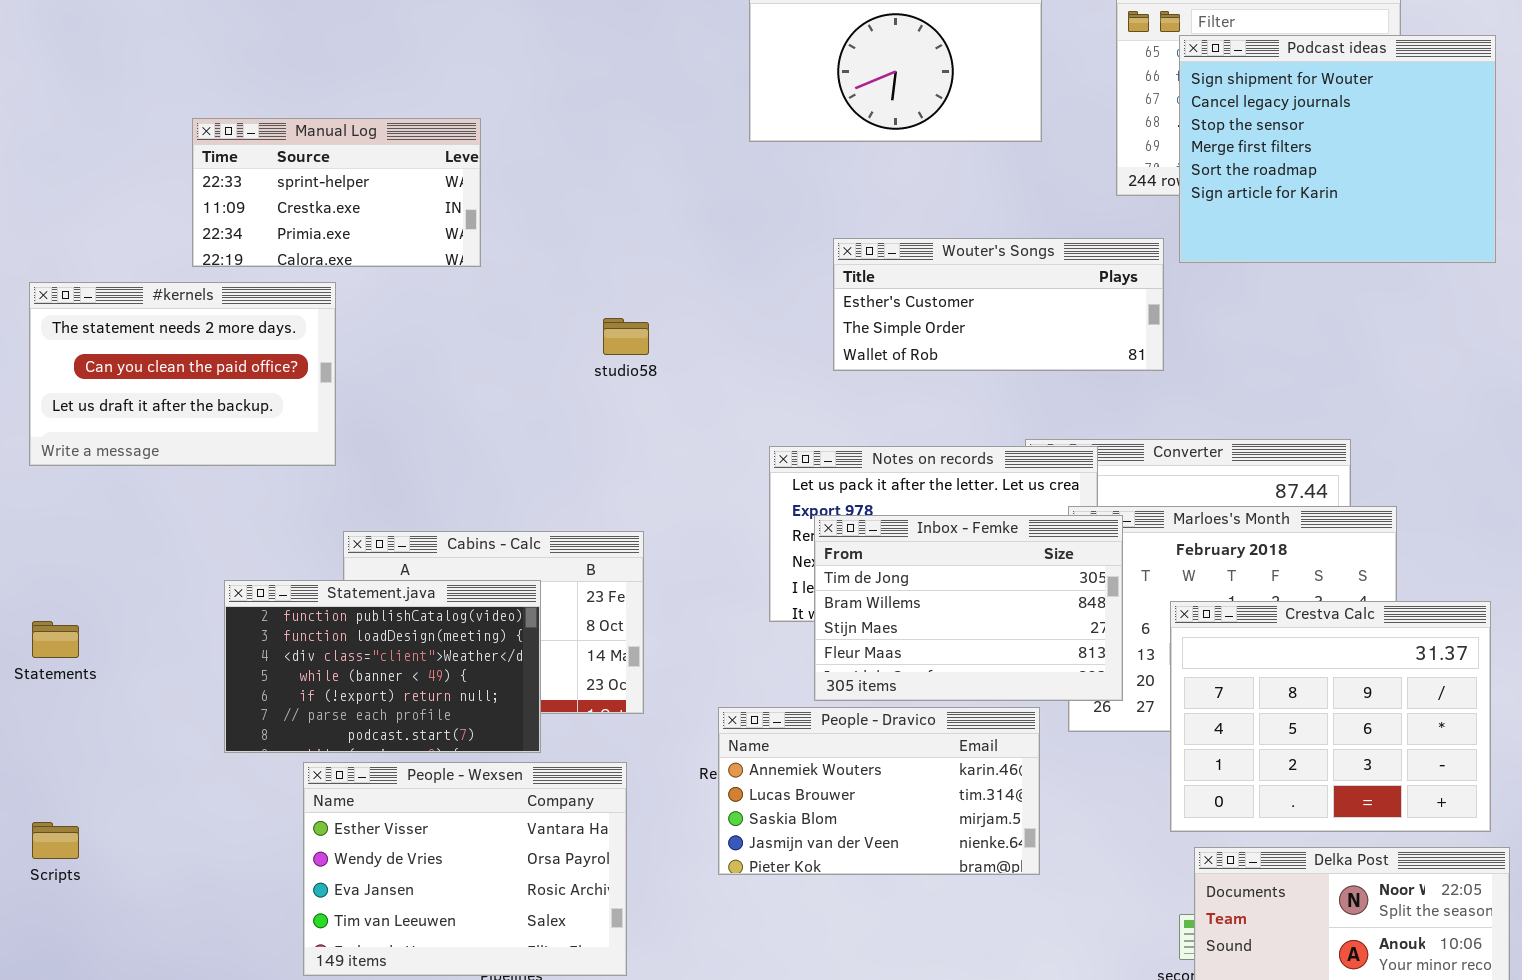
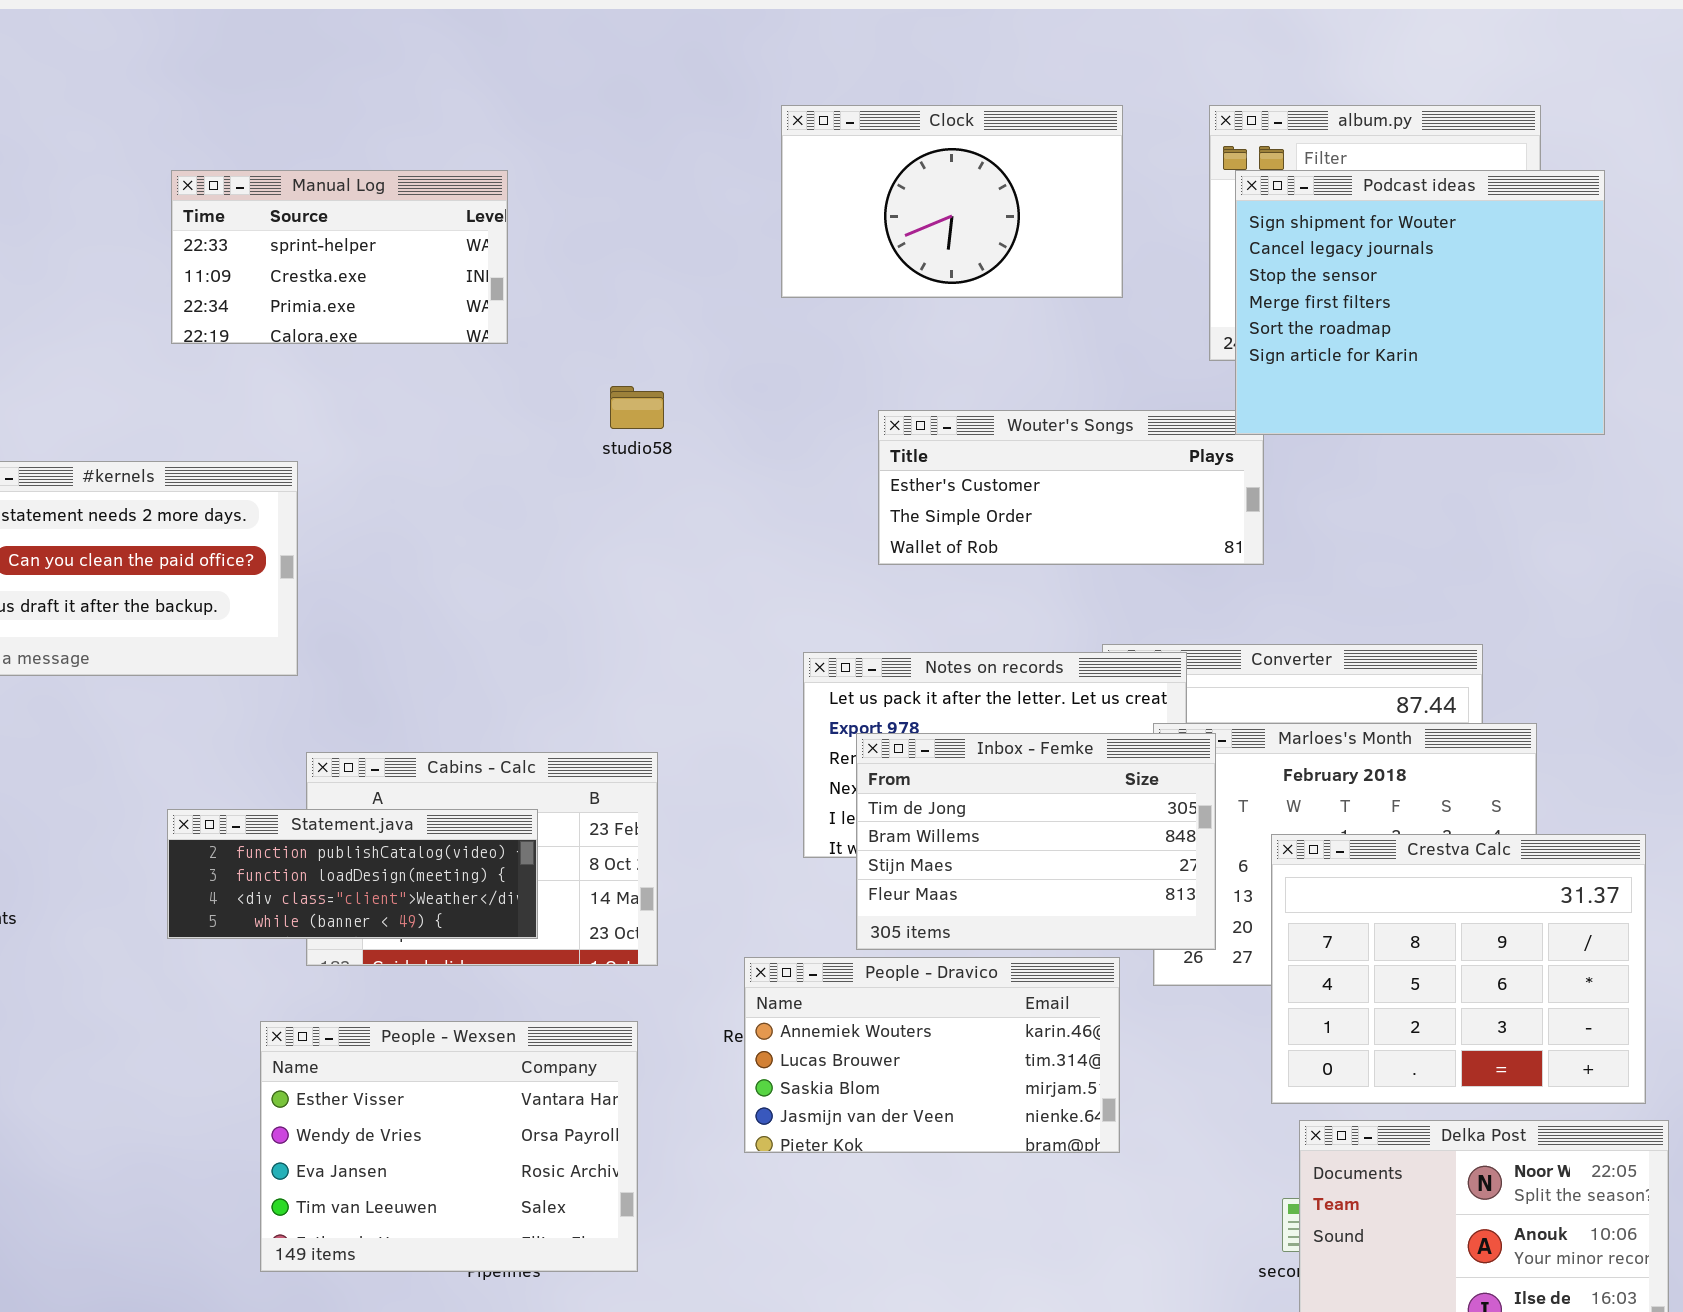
Podcast ideas: [1179,35,1496,263] -> [1235,170,1605,435], moved
Manual Log: [192,118,481,267] -> [171,170,508,344], moved
studio58: [603,318,649,355] -> [610,386,664,429], moved
Statement.java: [224,580,541,753] -> [167,809,538,939], resized

